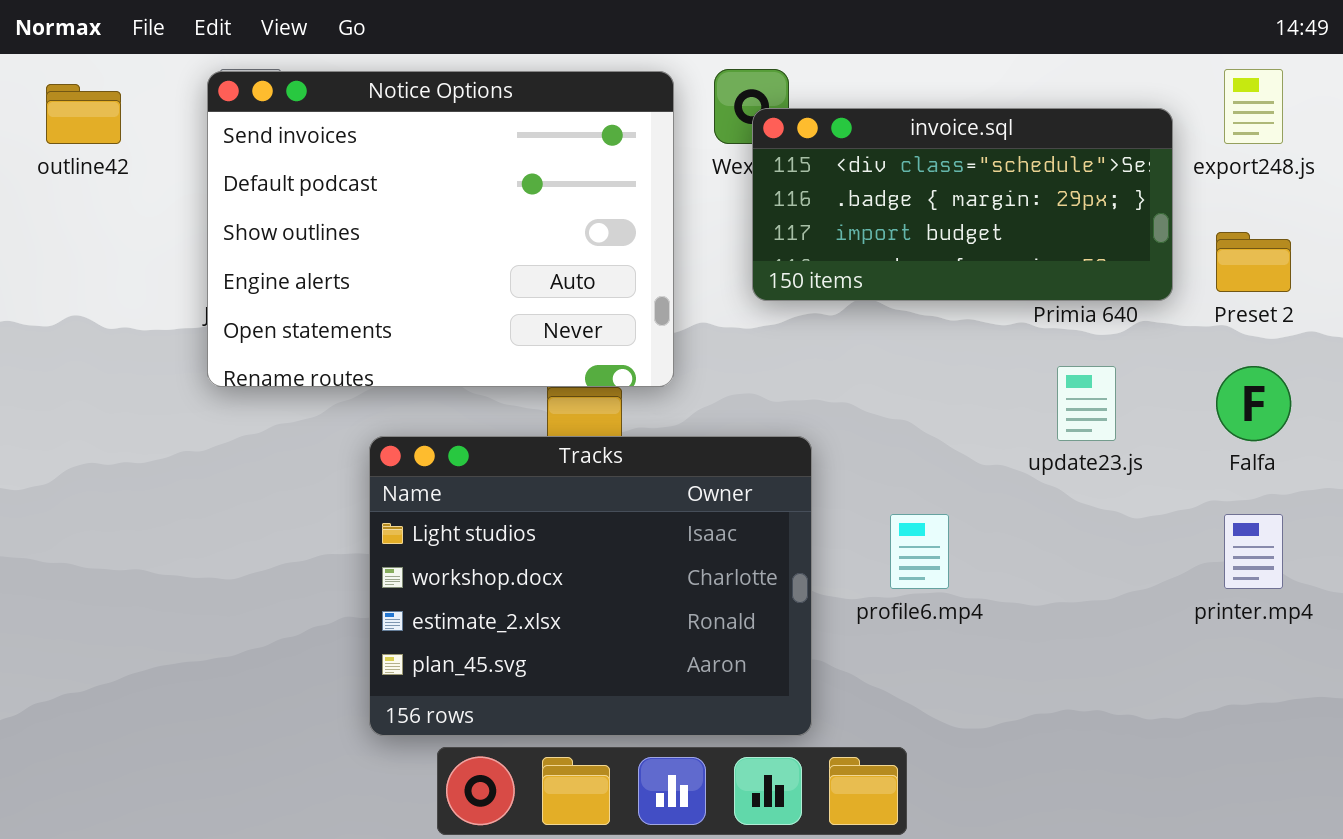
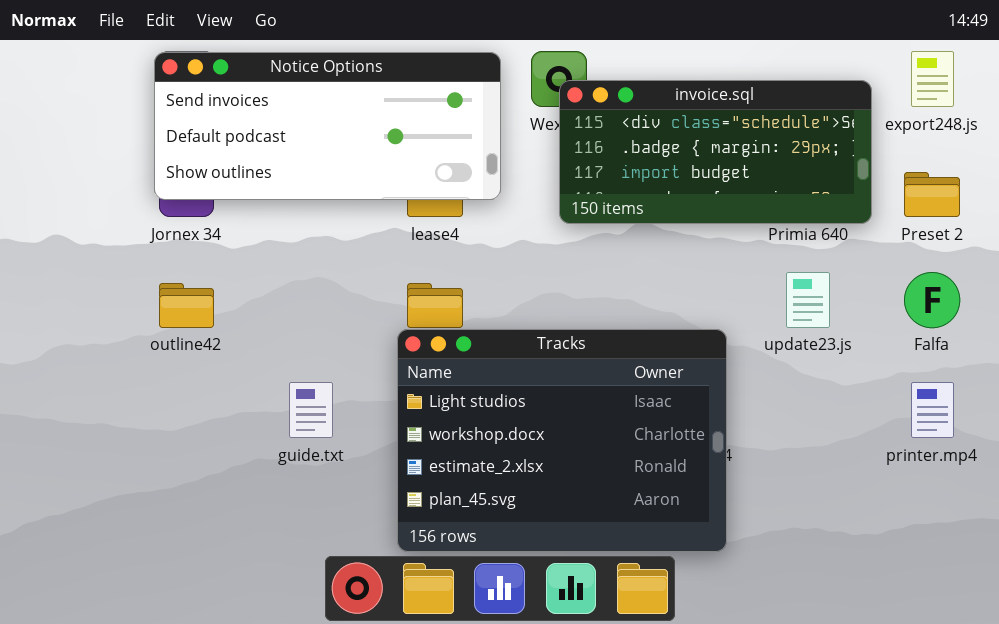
Notice Options: [207,71,674,387] -> [154,52,501,200], resized
outline42: [46,84,121,144] -> [159,283,214,328], moved
Tracks: [369,436,812,736] -> [397,329,727,552], moved

